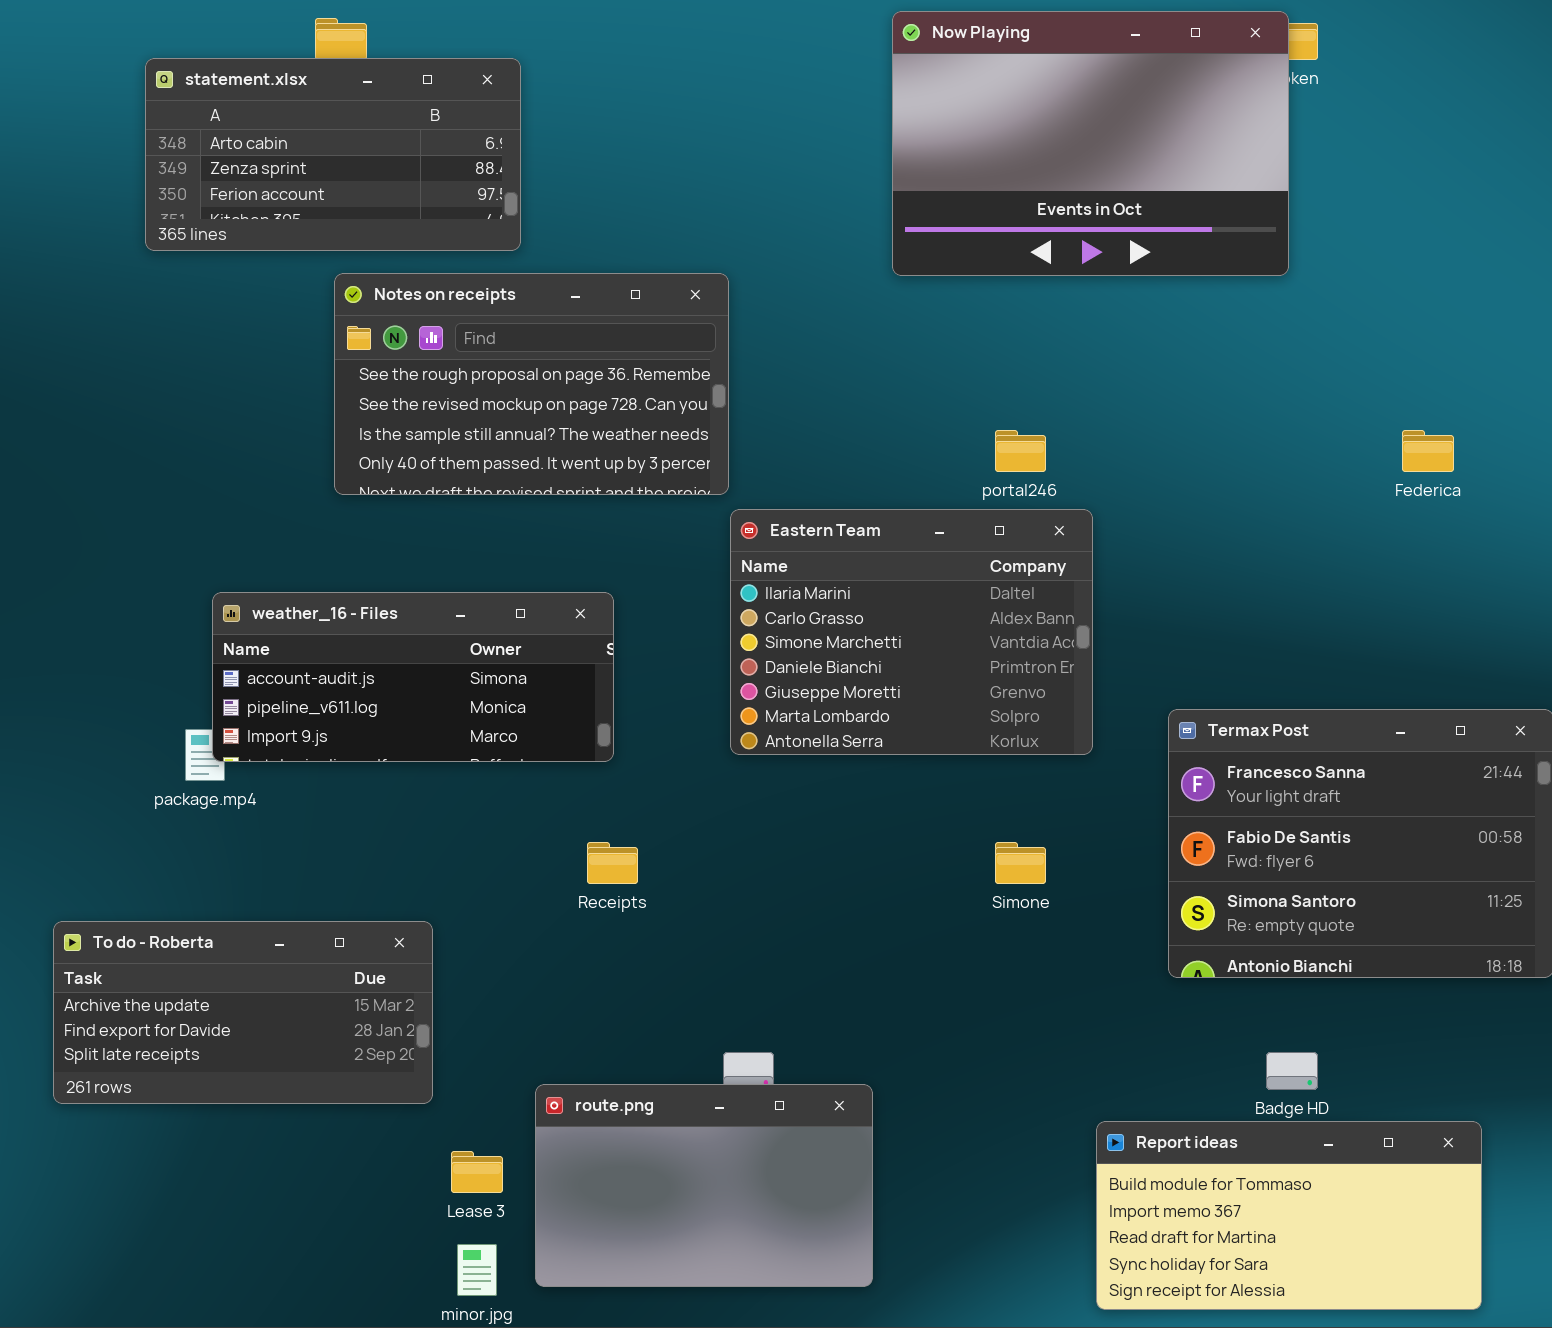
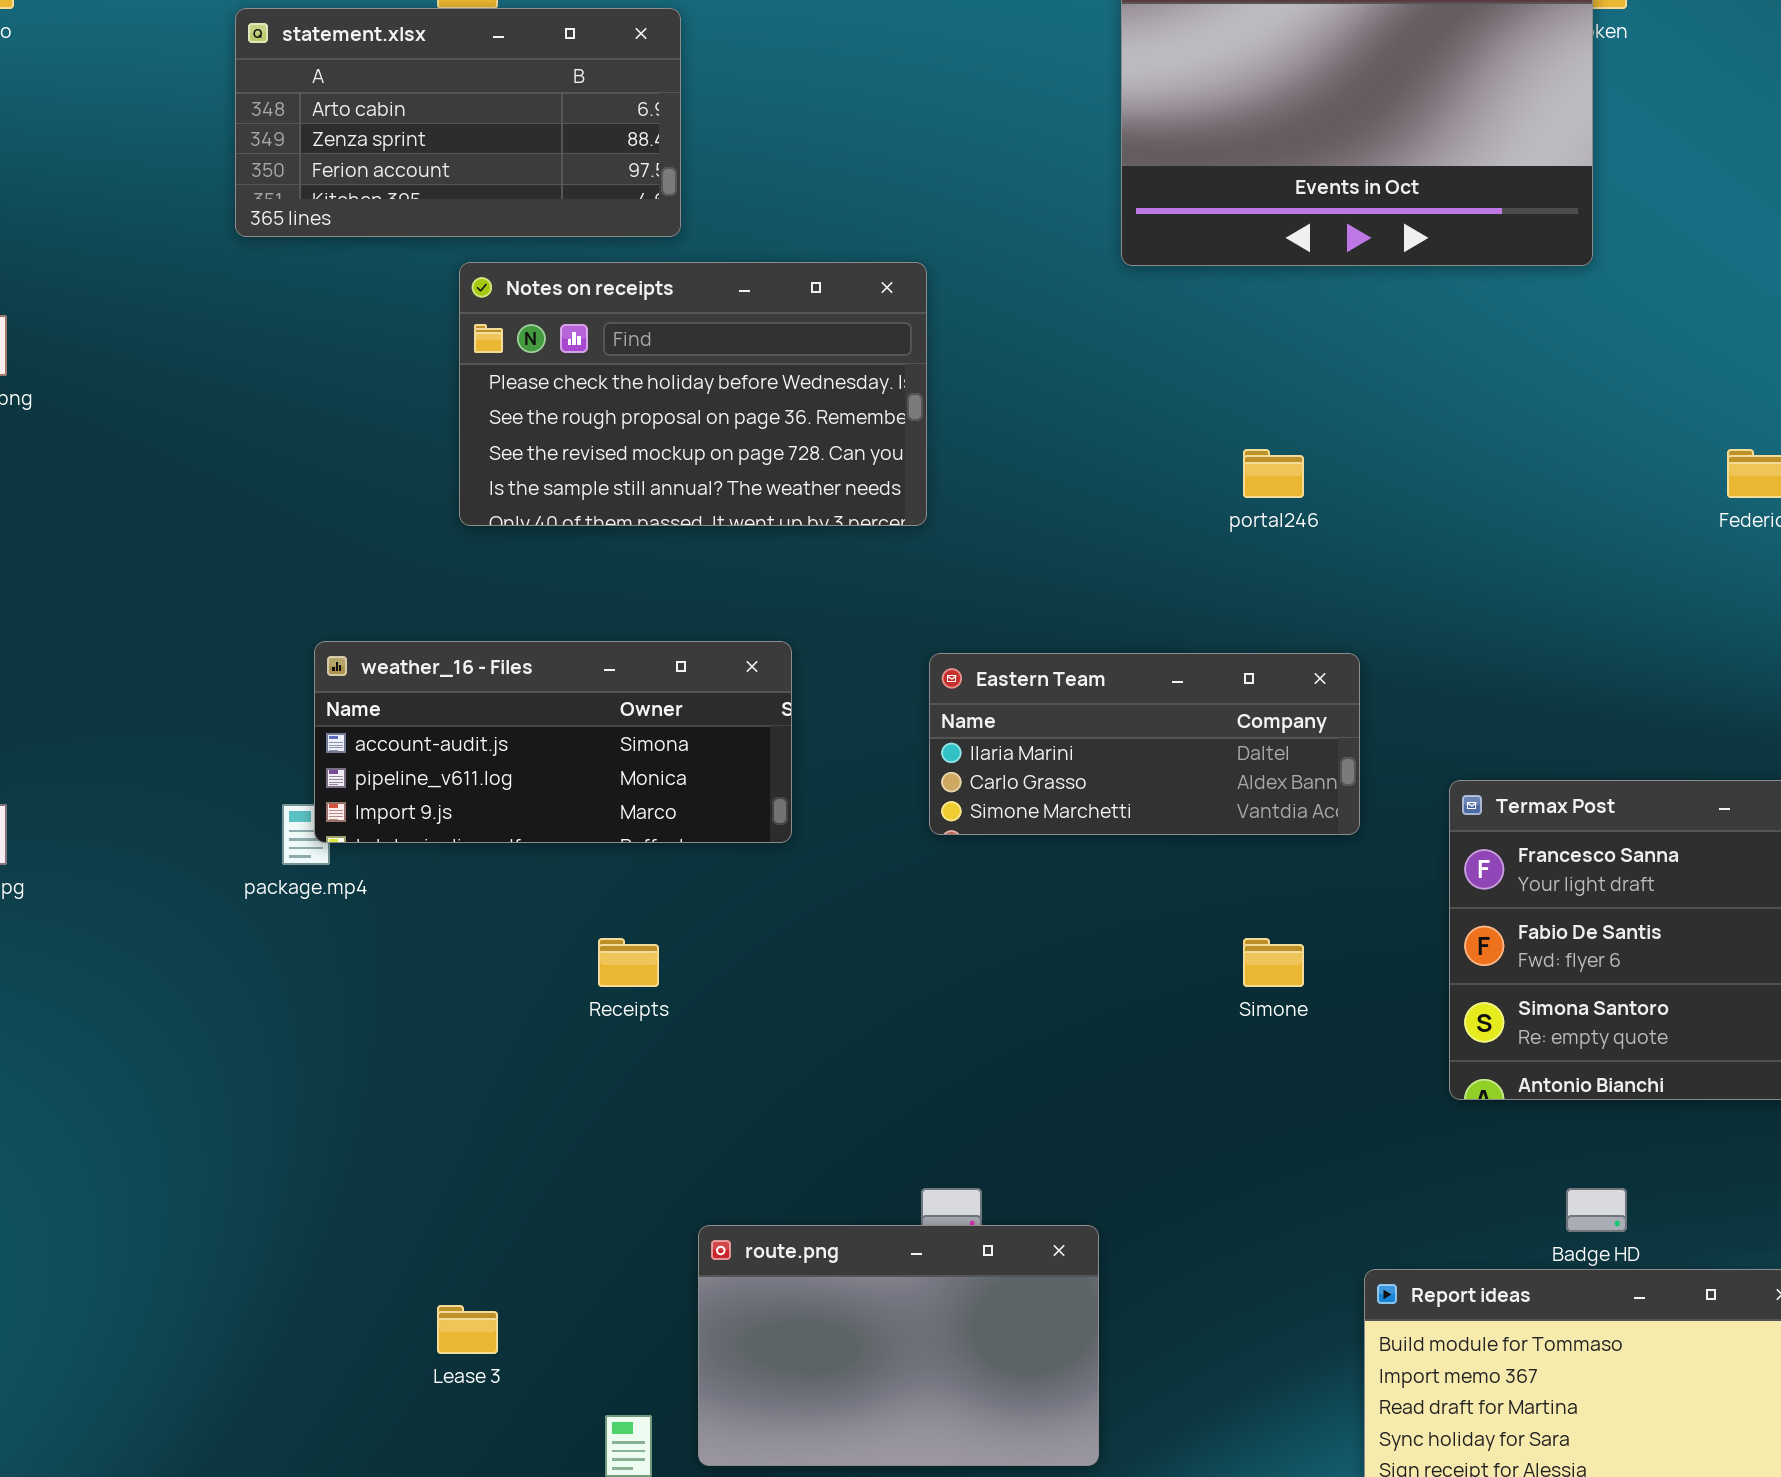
Notes on receipts: [334,273,729,495] -> [459,262,927,526], scrolled up 1 row
Eastern Team: [730,509,1093,755] -> [929,653,1360,835], resized
Receipts: [587,842,638,884] -> [598,938,659,987], moved
To do - Roberta: [53,921,433,1104] -> none, closed
Lease 3: [451,1151,503,1193] -> [437,1305,498,1354], moved

